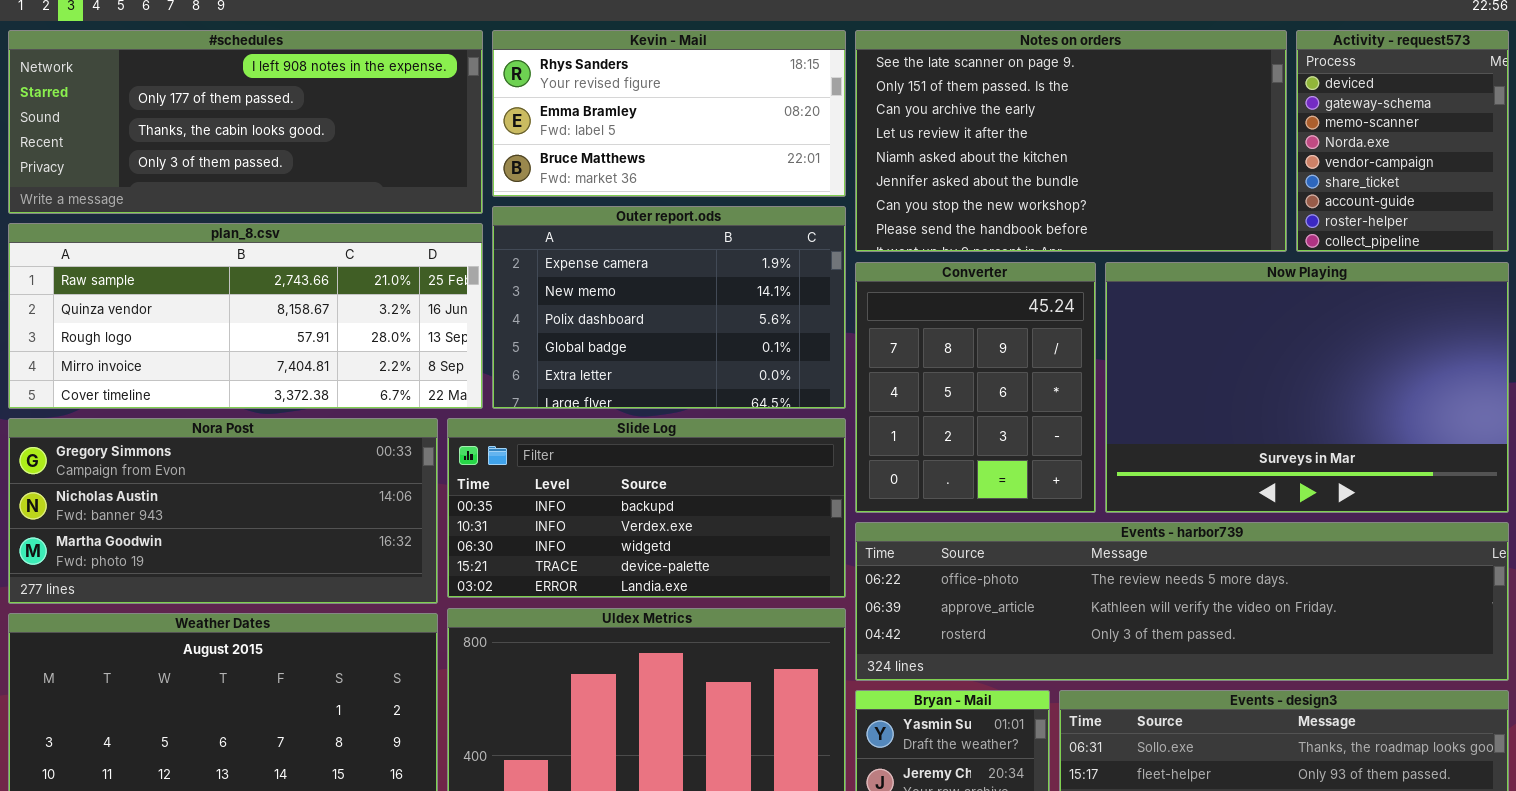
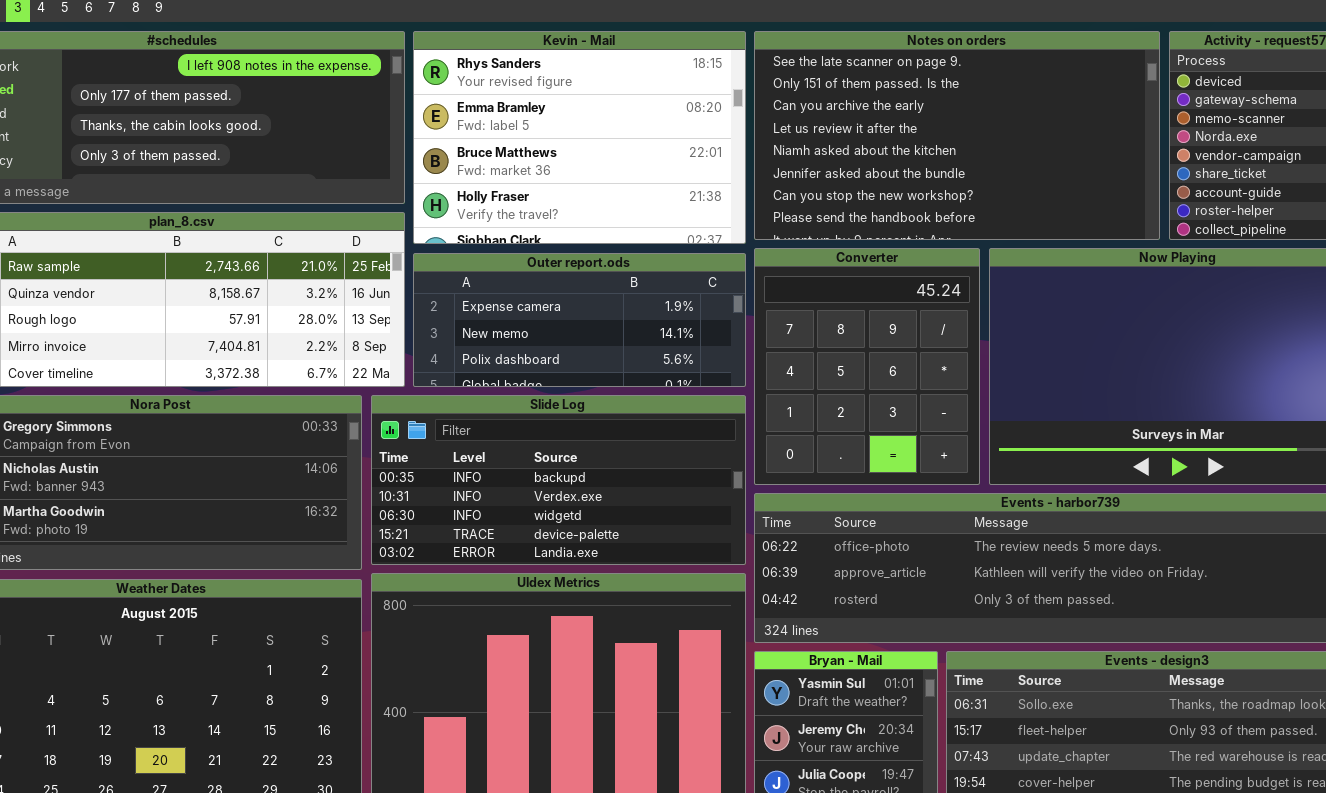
Kevin - Mail: [492,30,846,197] -> [413,31,746,244], resized
Outer report.ods: [492,206,846,409] -> [413,253,746,387], resized

